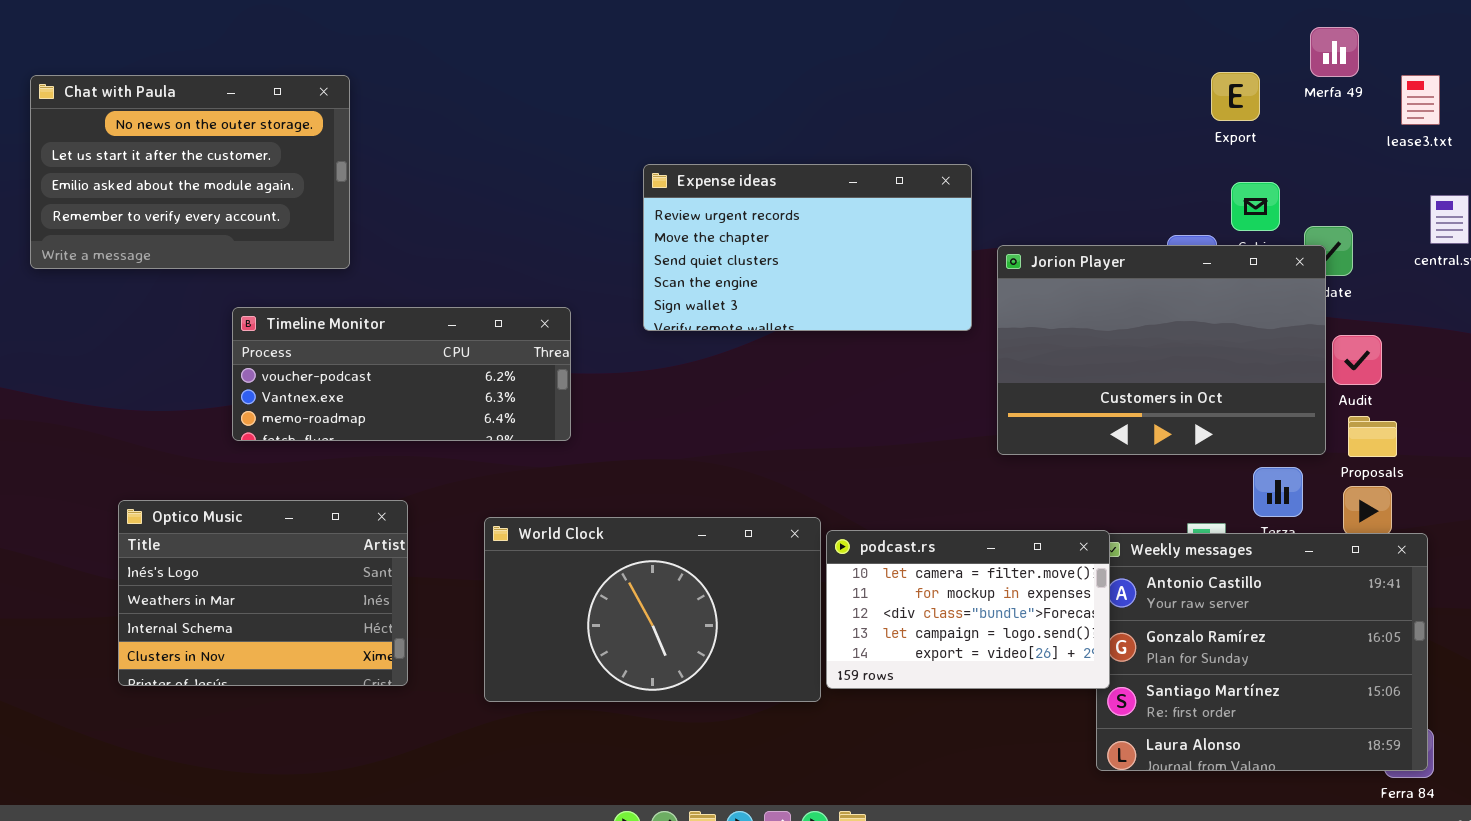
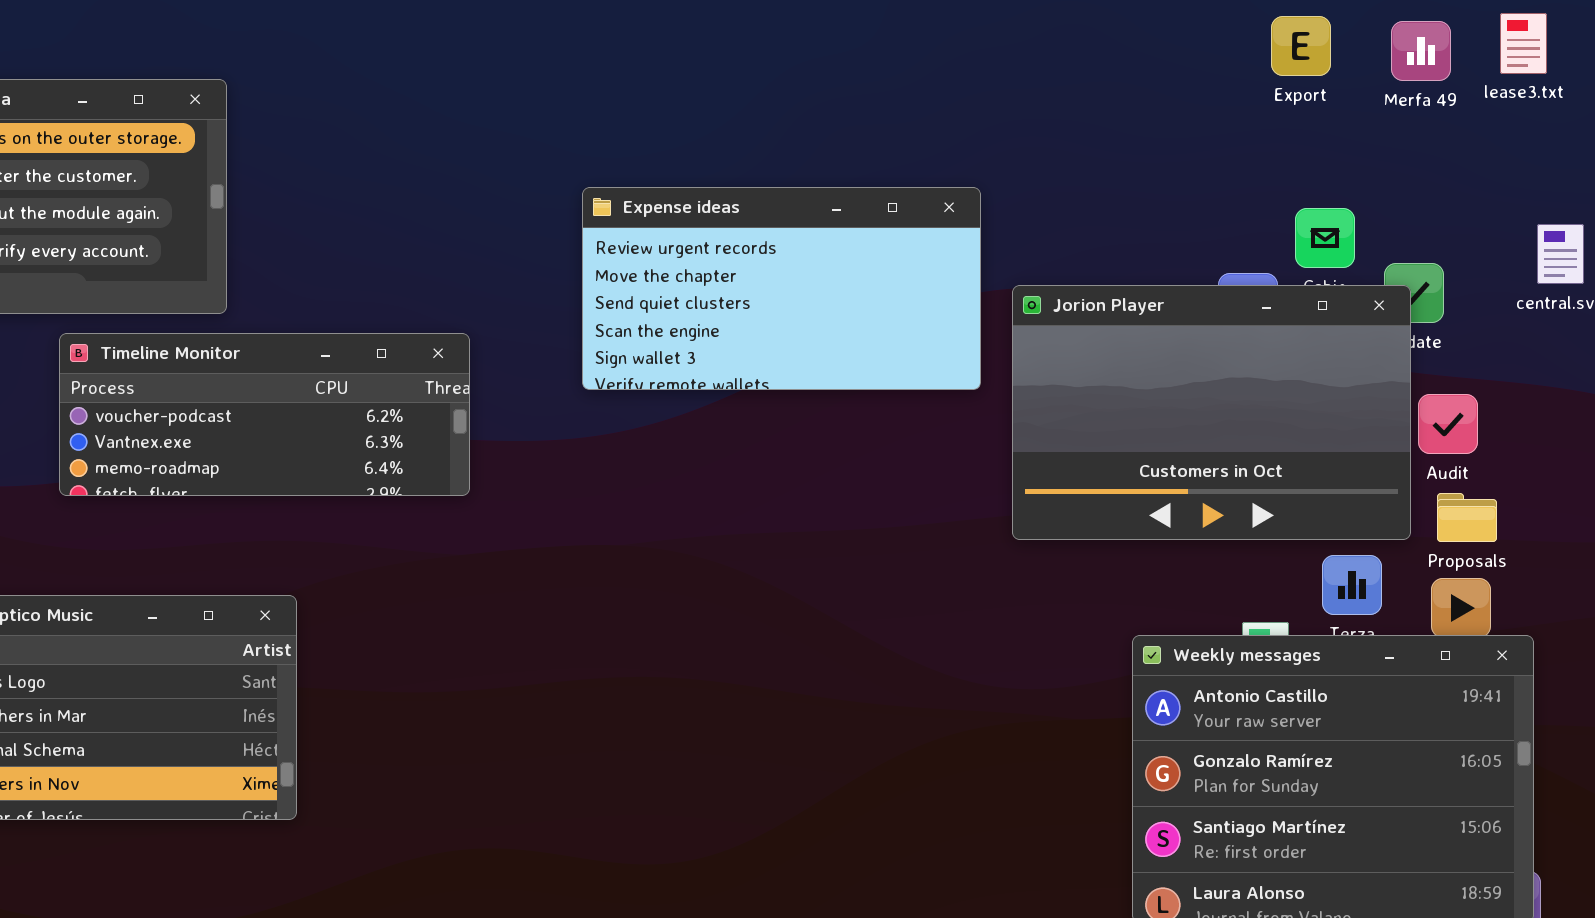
Export: [1211,72,1260,121] -> [1271,16,1331,76], moved
lease3.txt: [1401,75,1440,125] -> [1500,13,1547,74], moved
Timeline Monitor: [232,307,571,441] -> [59,333,470,496], moved
World Clock: [484,517,821,702] -> none, closed
podcast.rs: [826,530,1110,689] -> none, closed

